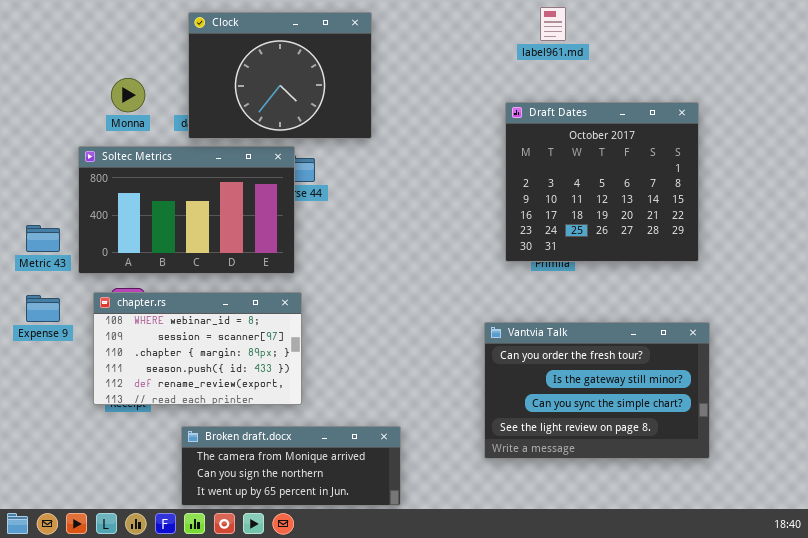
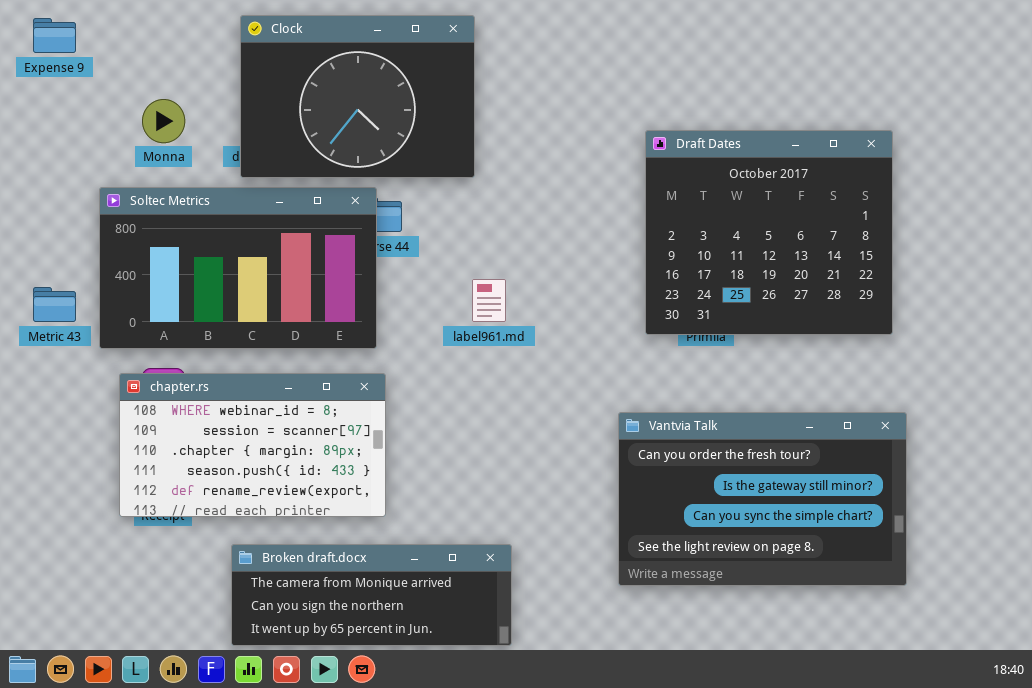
label961.md: [540,7,566,41] -> [472,279,506,322], moved
Expense 9: [26,295,60,322] -> [33,18,76,53], moved

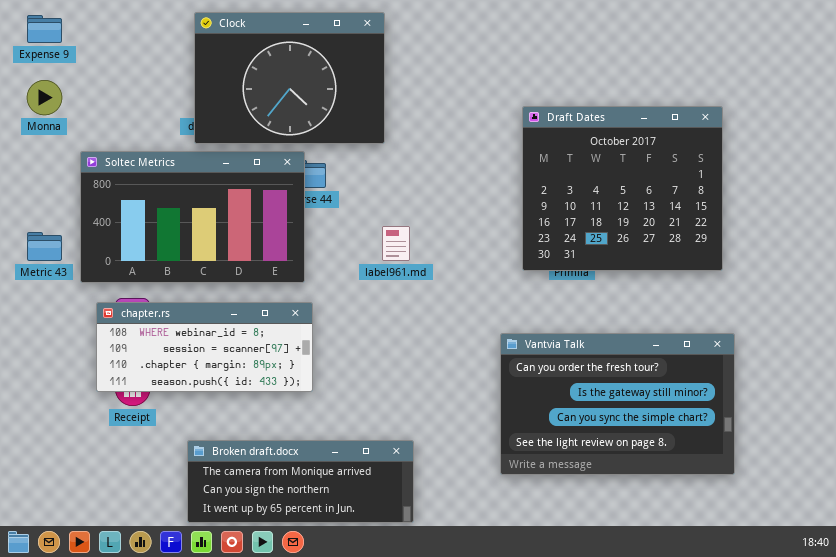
Monna: [142,99,185,143] -> [27,80,62,115], moved
chapter.rs: [119,373,386,517] -> [96,302,313,392], resized

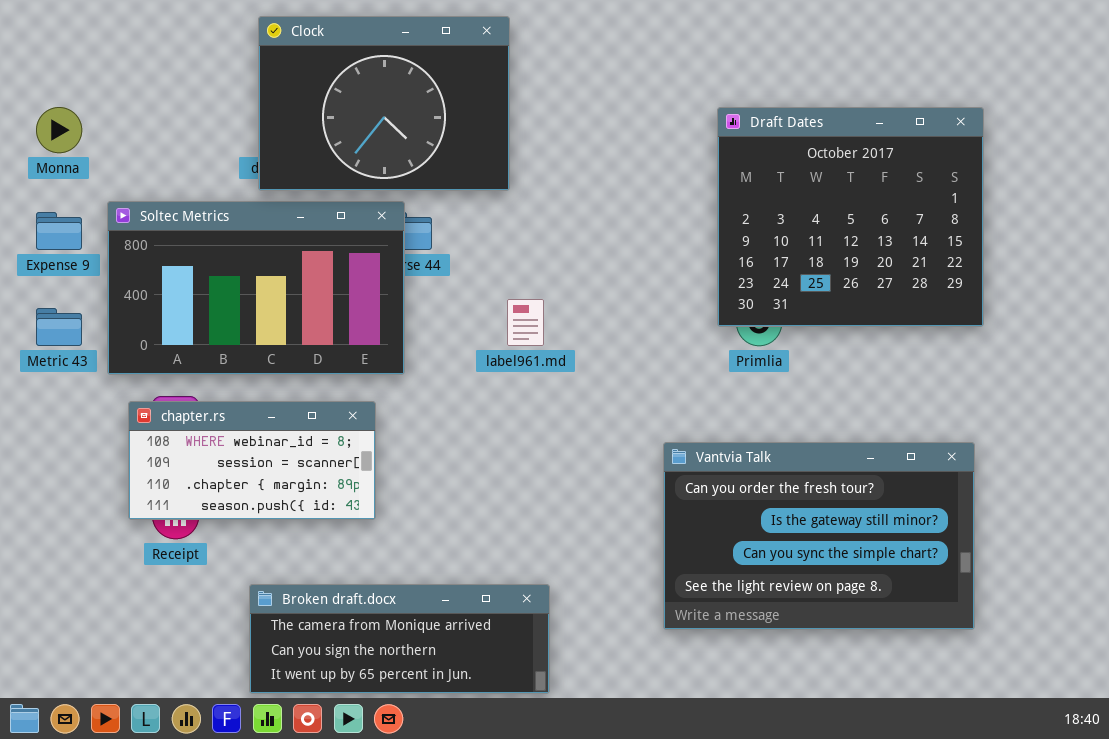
Expense 9: [27,15,62,43] -> [36,212,82,250], moved
Draft Dates: [522,106,723,271] -> [717,107,984,327], moved
chapter.rs: [96,302,313,392] -> [128,401,376,520], resized

